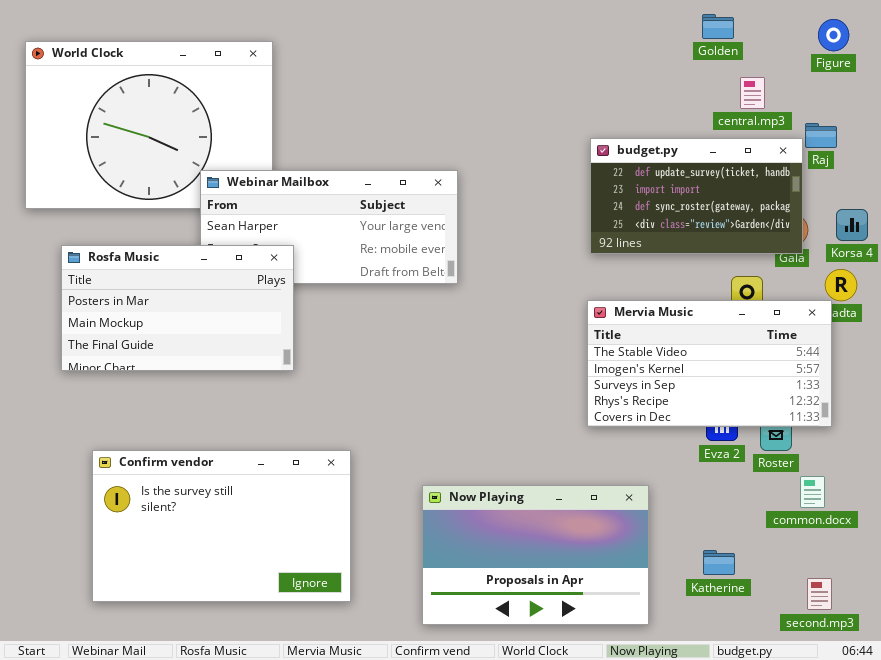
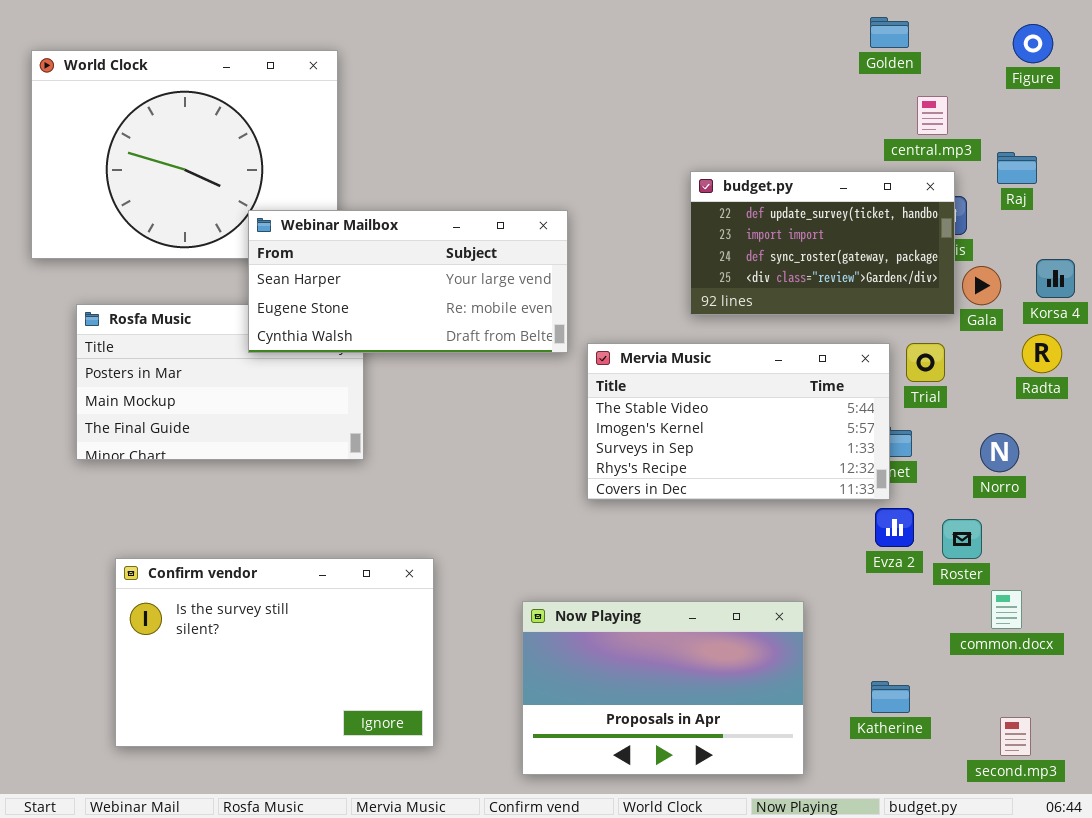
budget.py: [590,138,803,254] -> [690,171,955,315], moved
Webinar Mailbox: [200,170,458,284] -> [248,210,568,353], raised
Mervia Music: [587,300,832,427] -> [587,343,890,500], moved

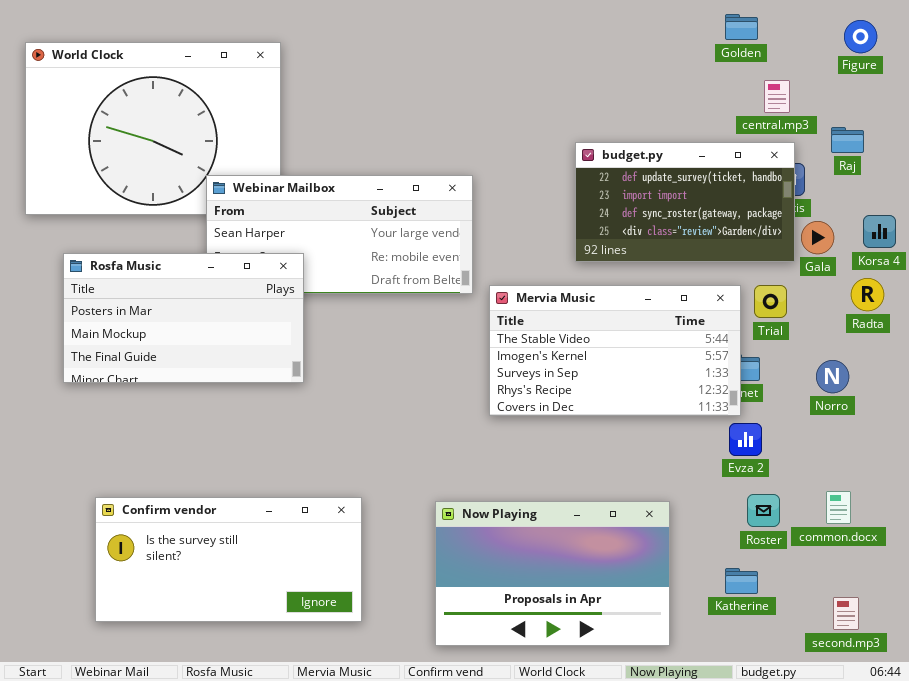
Rosfa Music: [76,304,364,460] -> [63,253,304,383], raised
Roster: [942,519,982,559] -> [747,494,780,527], moved
Confirm vendor: [115,558,434,747] -> [95,497,362,622], resized

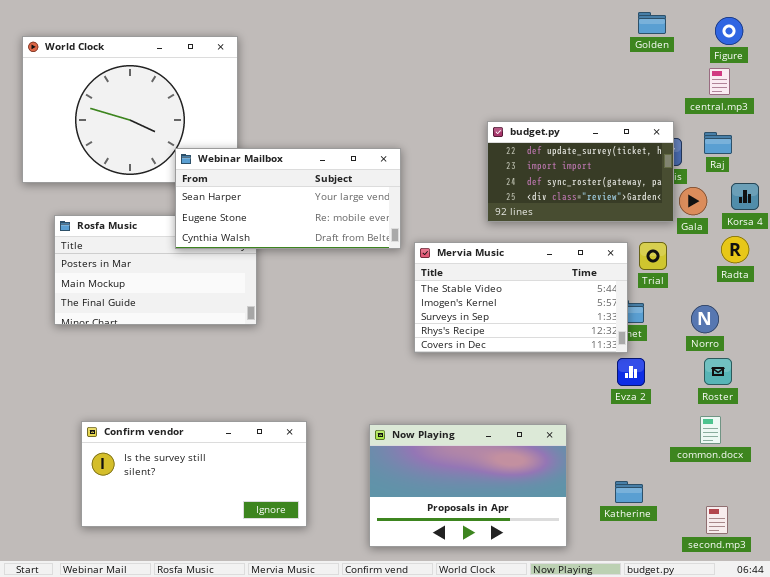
Golden: [725,14,758,40] -> [638,12,666,34], moved
central.mp3: [764,80,790,113] -> [709,68,730,95], moved
Raj: [831,127,864,153] -> [704,132,732,154], moved
Webinar Mailbox: [206,175,473,294] -> [175,148,401,249], raised
Roster: [747,494,780,527] -> [704,358,732,385], moved

